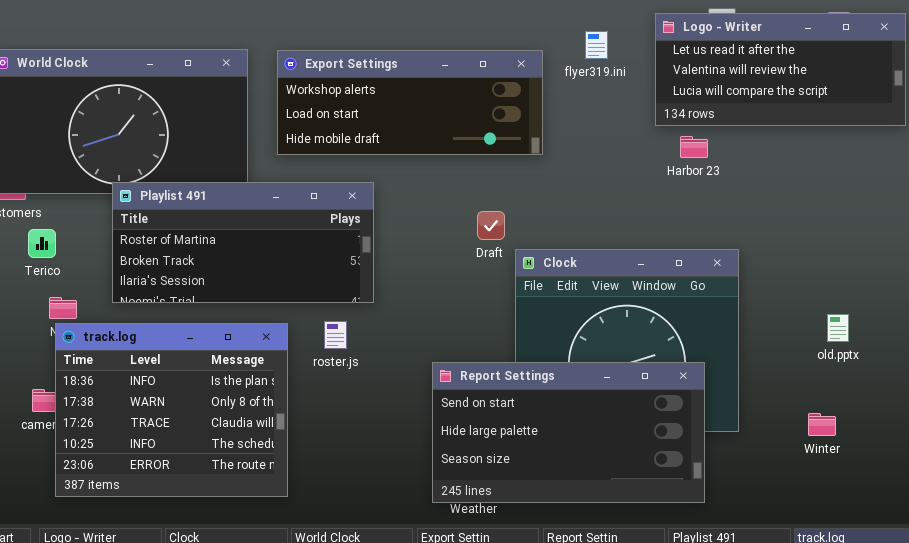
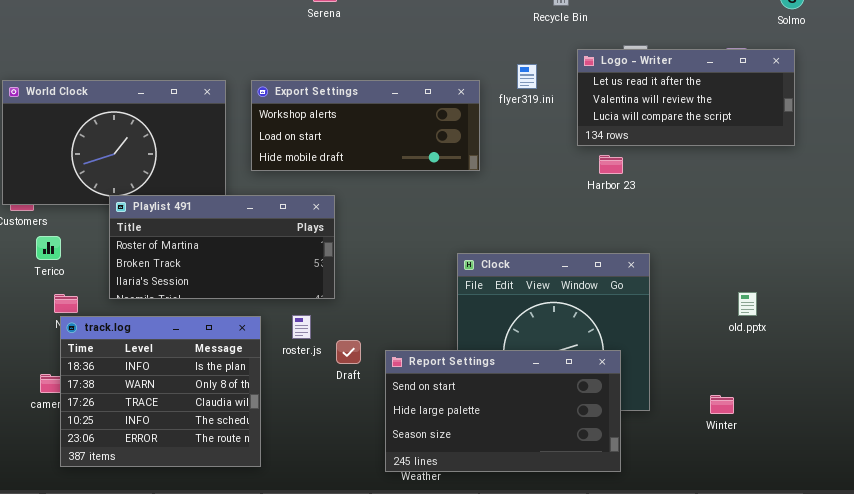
Draft: [477,211,505,240] -> [336,340,361,364], moved
old.pptx: [827,314,849,342] -> [738,292,757,316], moved

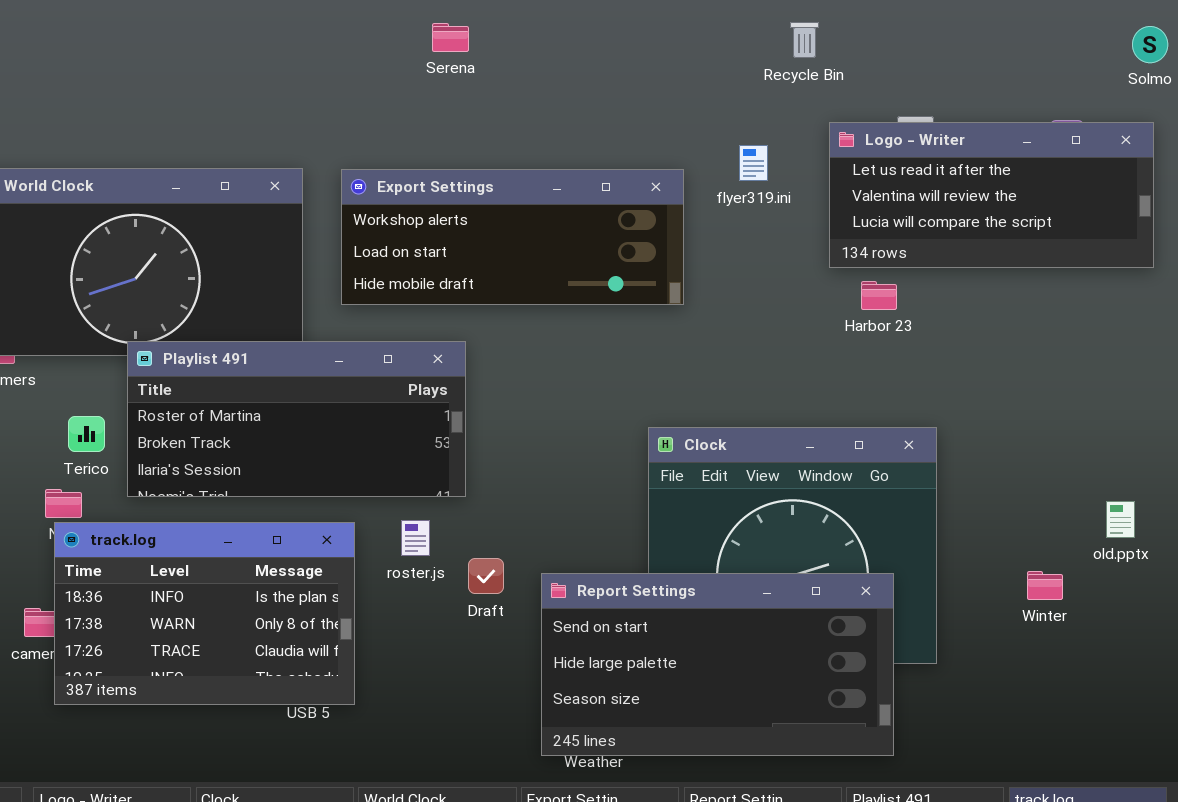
Terico: [36,236,61,260] -> [68,416,105,452], moved
old.pptx: [738,292,757,316] -> [1106,501,1135,538], moved
track.log: [60,316,261,467] -> [54,522,355,705], resized
Winter: [710,395,734,414] -> [1027,571,1063,600], moved

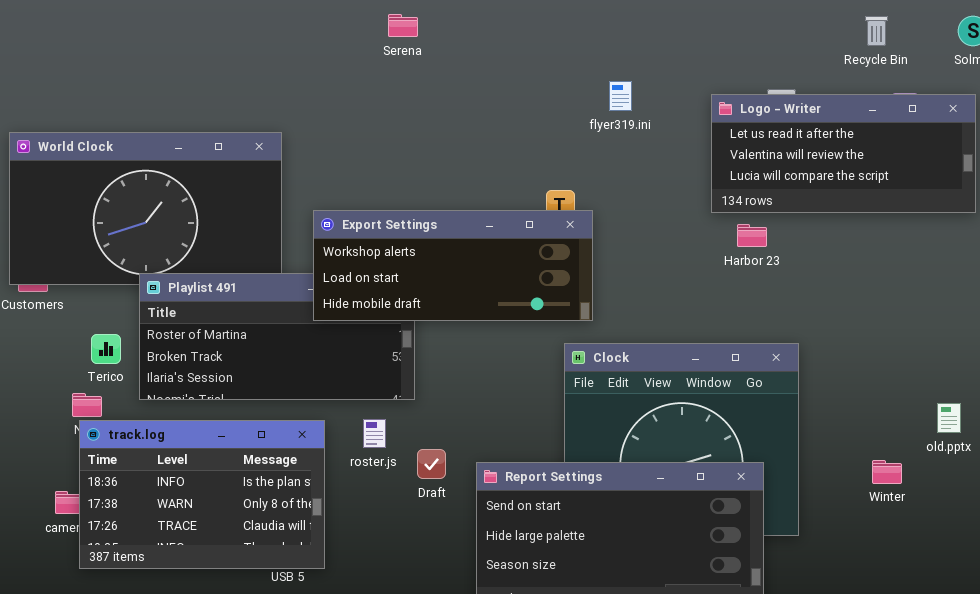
Recycle Bin: [790,22,819,58] -> [865,16,888,46], moved
flyer319.ini: [739,145,768,181] -> [609,81,632,111], moved
Export Settings: [341,169,684,305] -> [313,210,593,321], moved

